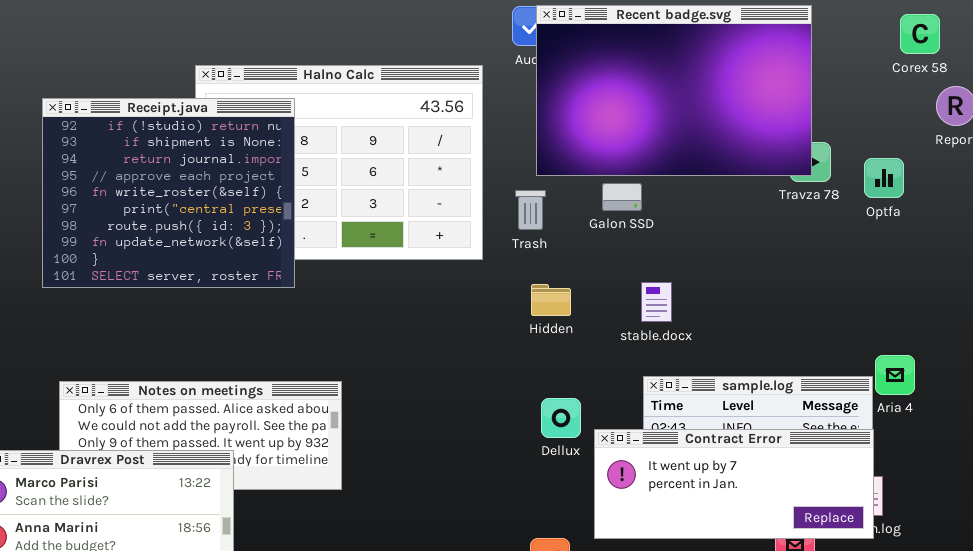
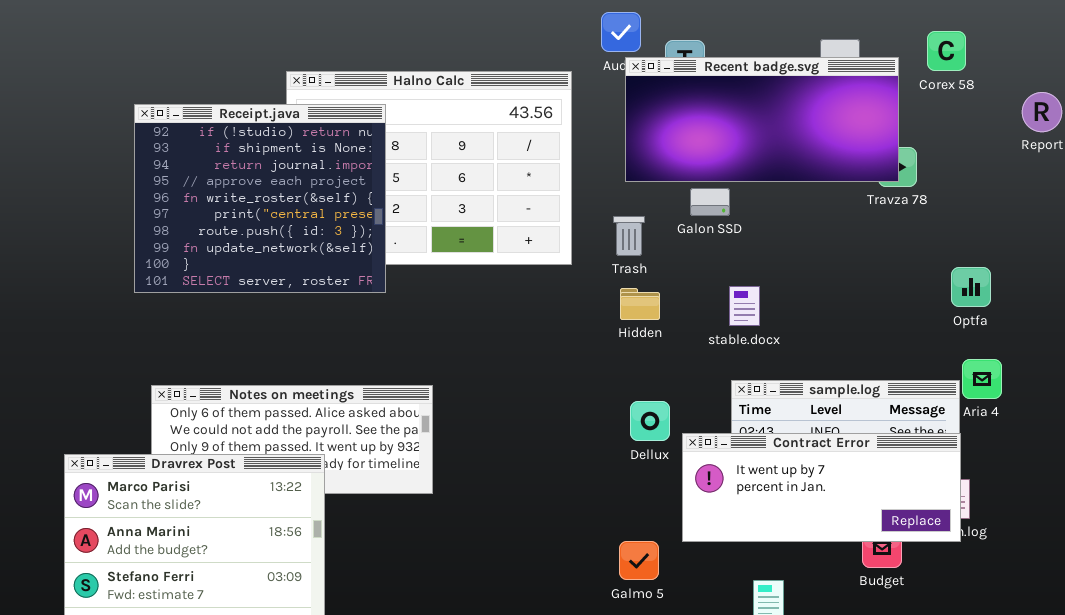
Recent badge.svg: [536,5,812,176] -> [625,57,899,182], resized
Corex 58: [900,14,940,54] -> [927,31,966,71], moved
Optfa: [864,158,904,198] -> [951,267,991,307], moved
Trash: [515,190,546,230] -> [613,216,645,256], moved

